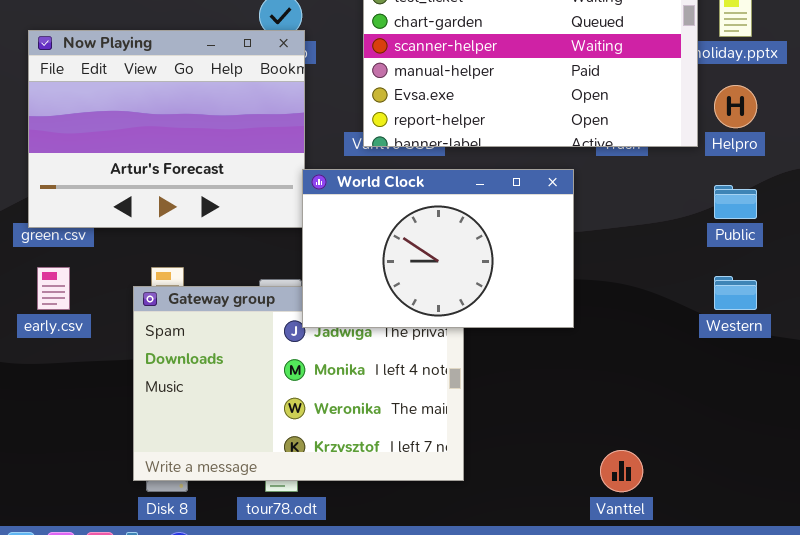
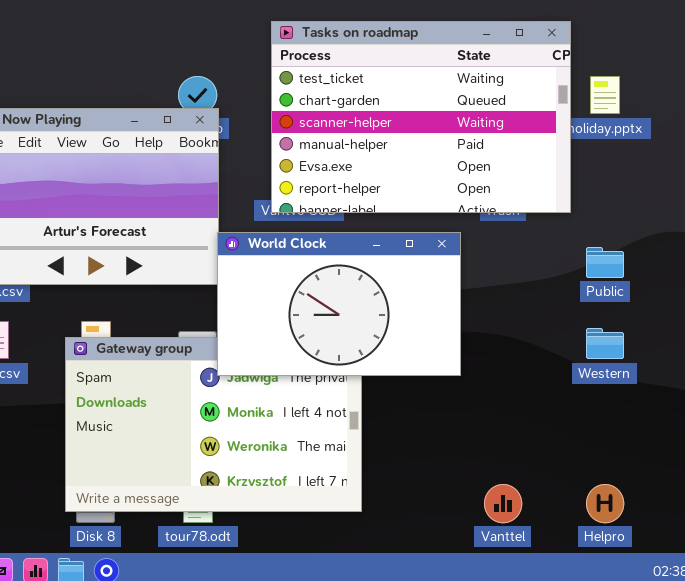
Helpro: [714,85,757,128] -> [586,484,624,523], moved

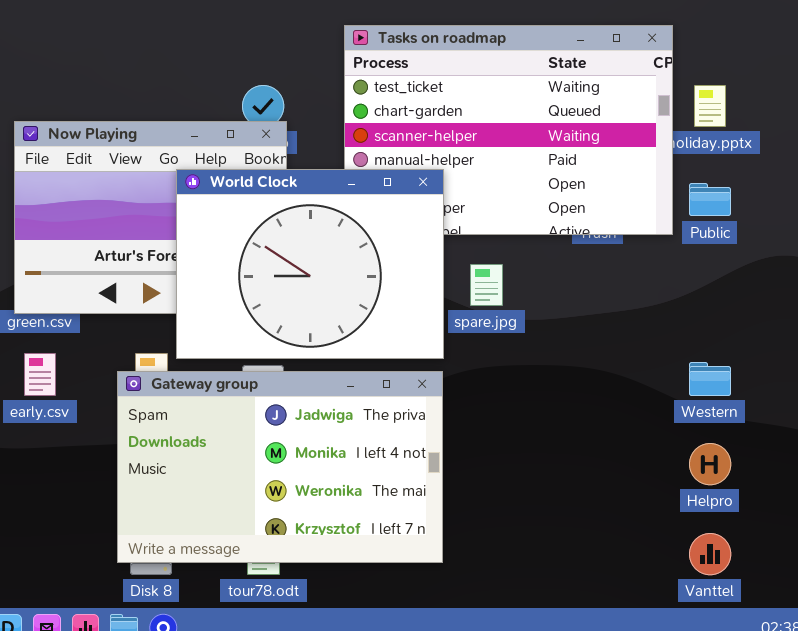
World Clock: [217,232,461,376] -> [176,169,444,359], moved, resized
Public: [586,247,624,278] -> [689,183,731,216], moved
Vanttel: [484,484,522,523] -> [689,533,731,575], moved
Helpro: [586,484,624,523] -> [689,443,731,485], moved

